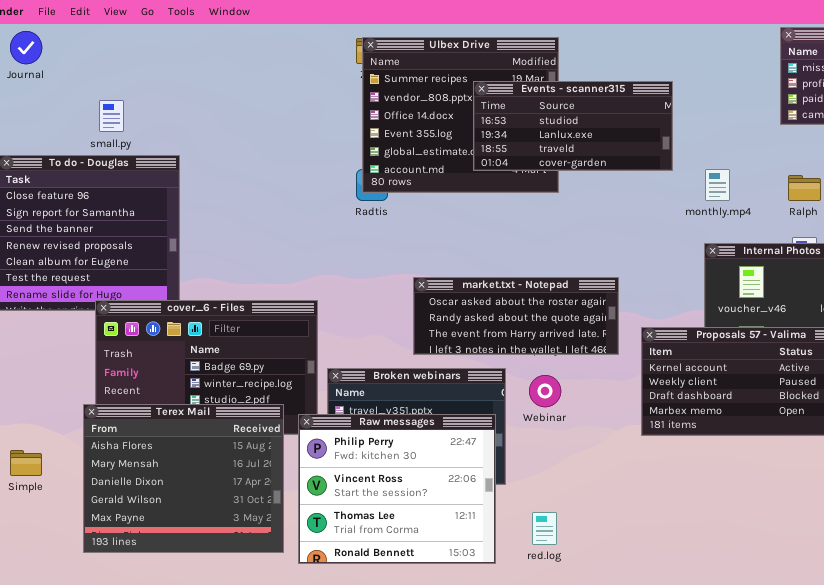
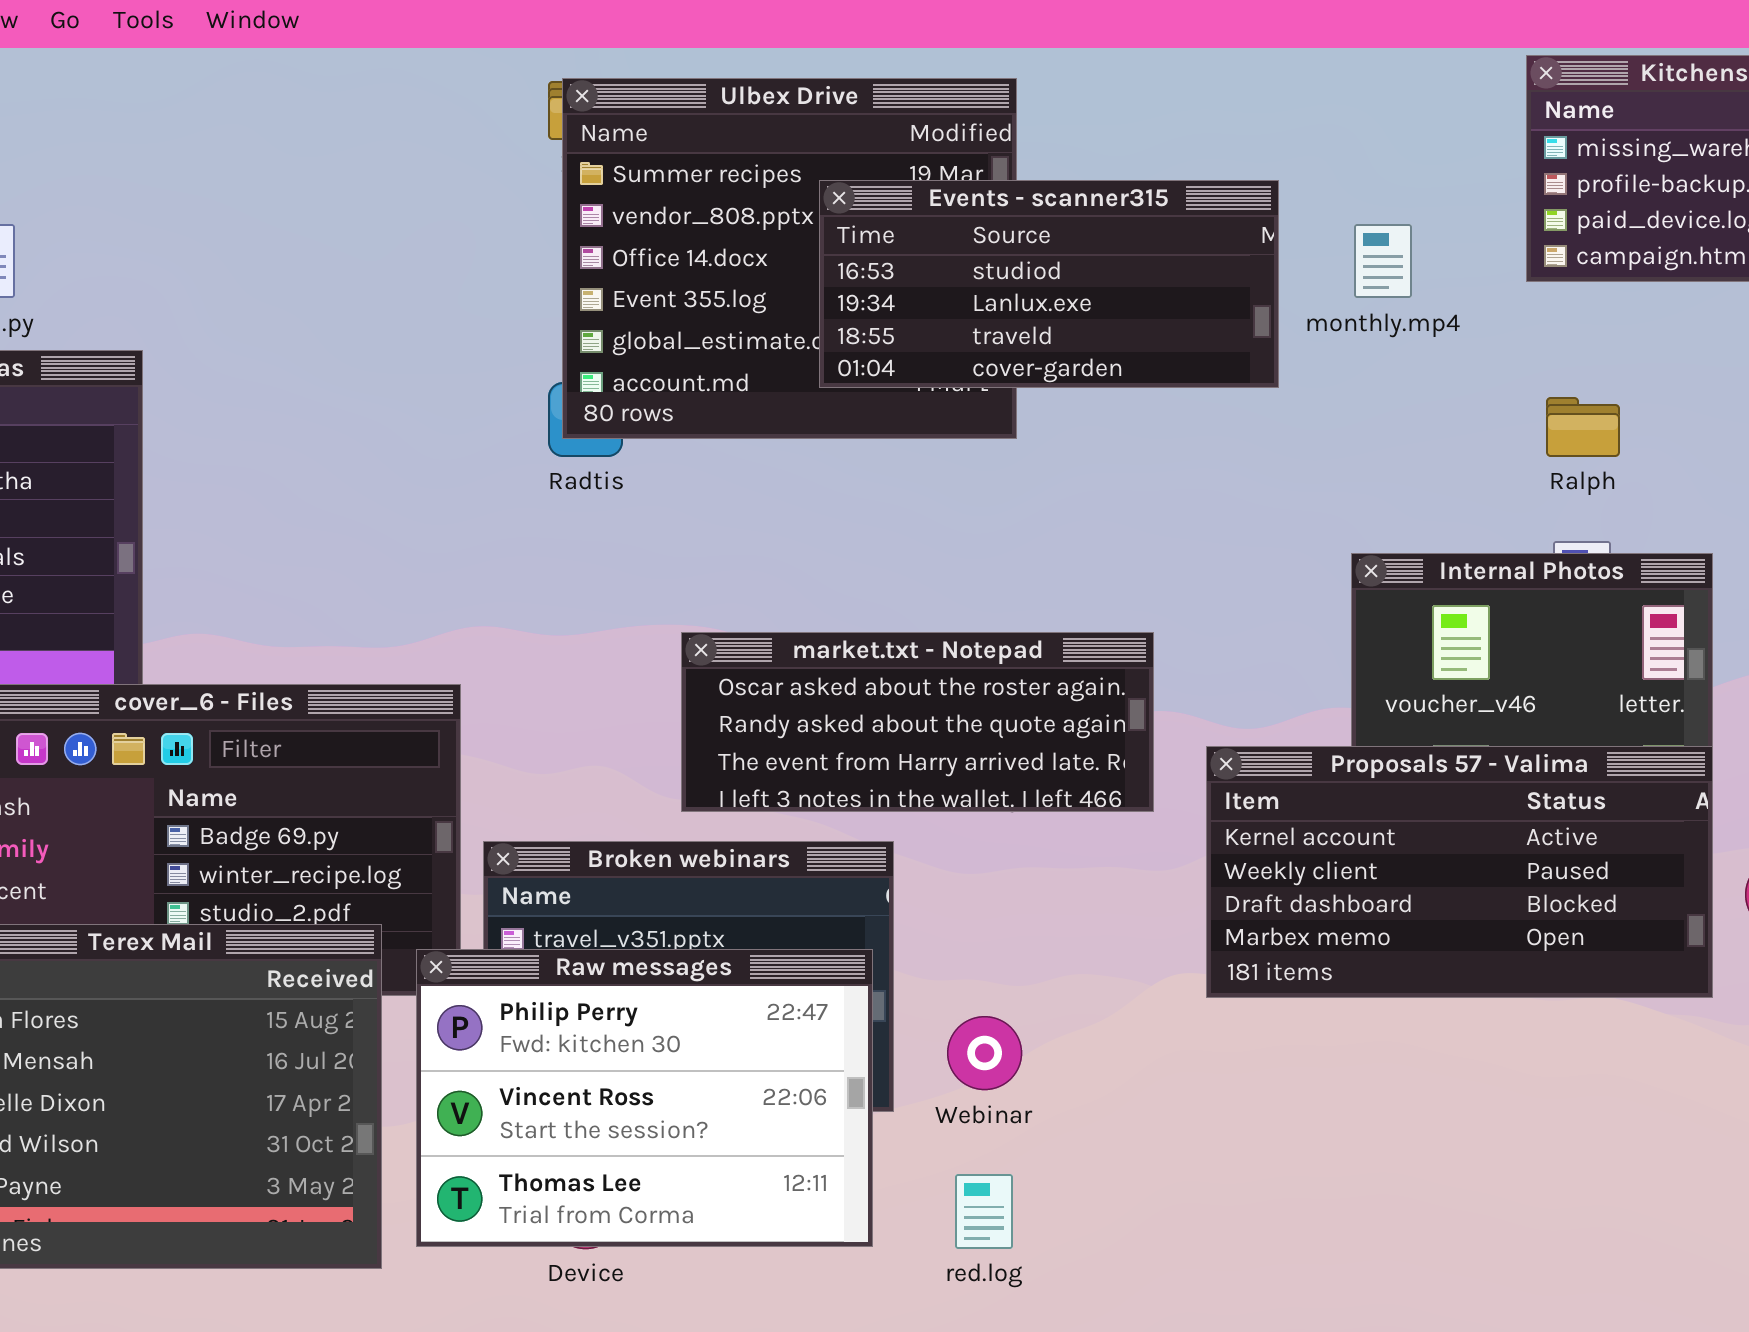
monthly.mp4: [705,169,730,201] -> [1354,224,1412,298], moved
Webinar: [529,375,561,407] -> [947,1016,1022,1090], moved
Raw messages: [298,414,496,564] -> [416,949,873,1247], resized

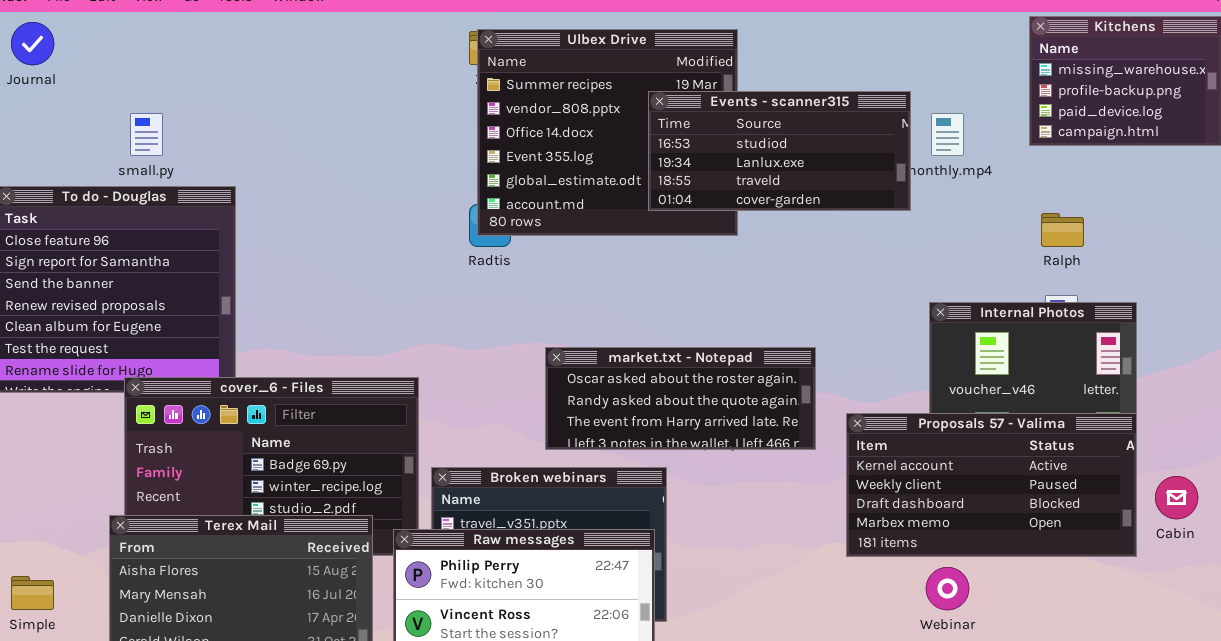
Events - scanner315: [819,180,1279,388] -> [648,91,911,211], moved
Webinar: [947,1016,1022,1090] -> [926,567,969,610], moved

